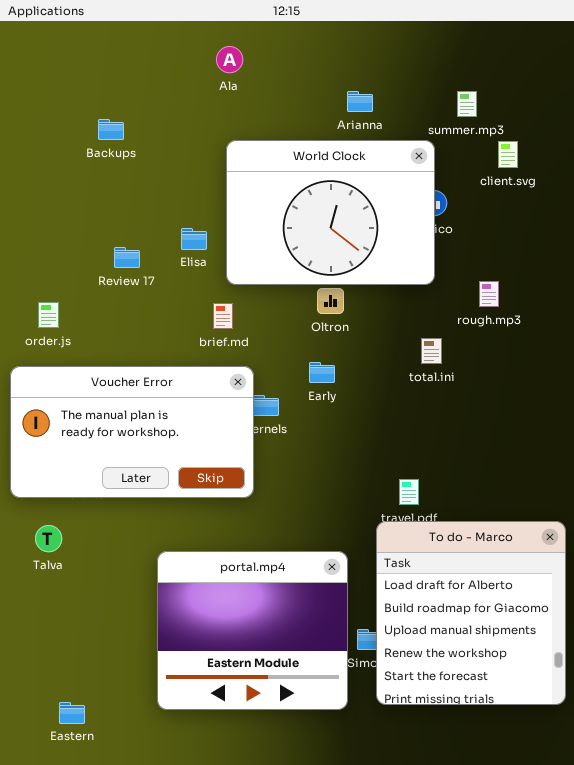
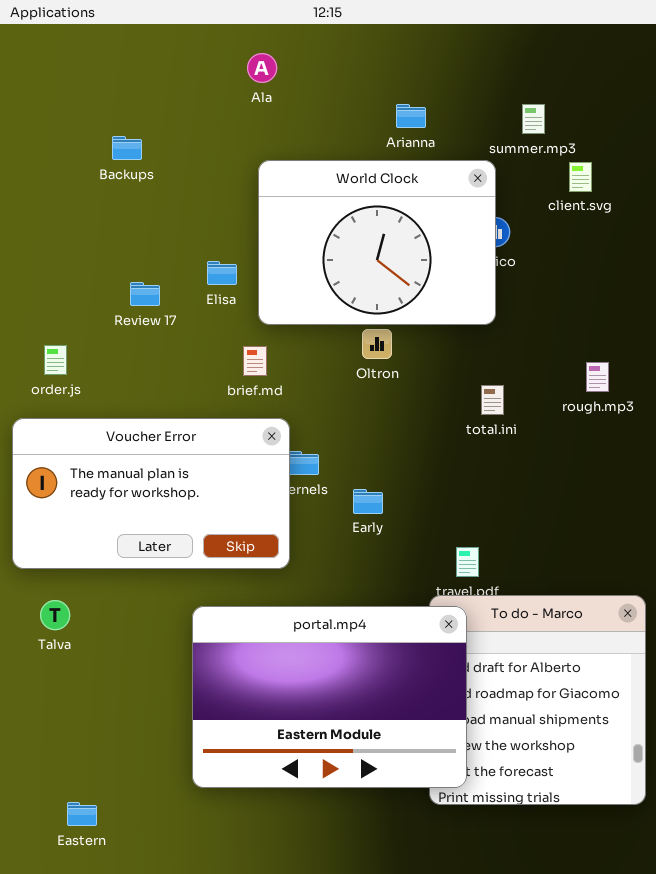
rough.mp3: [479,281,499,307] -> [586,362,609,392], moved
Early: [309,362,335,383] -> [353,489,383,514], moved
portal.mp4: [157,551,348,710] -> [192,606,467,788], moved, resized

